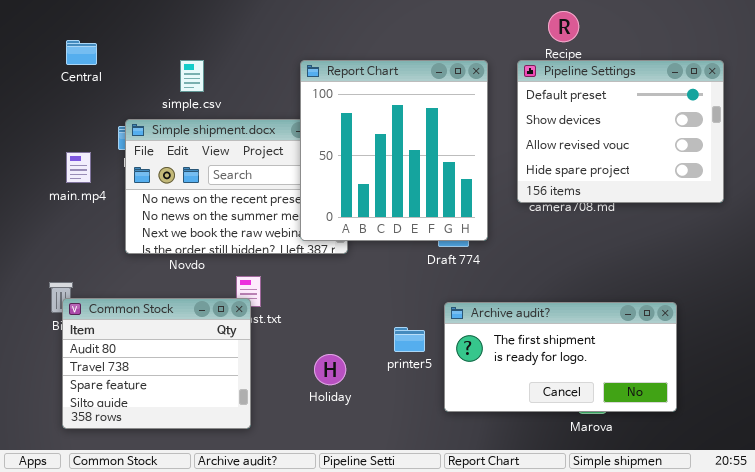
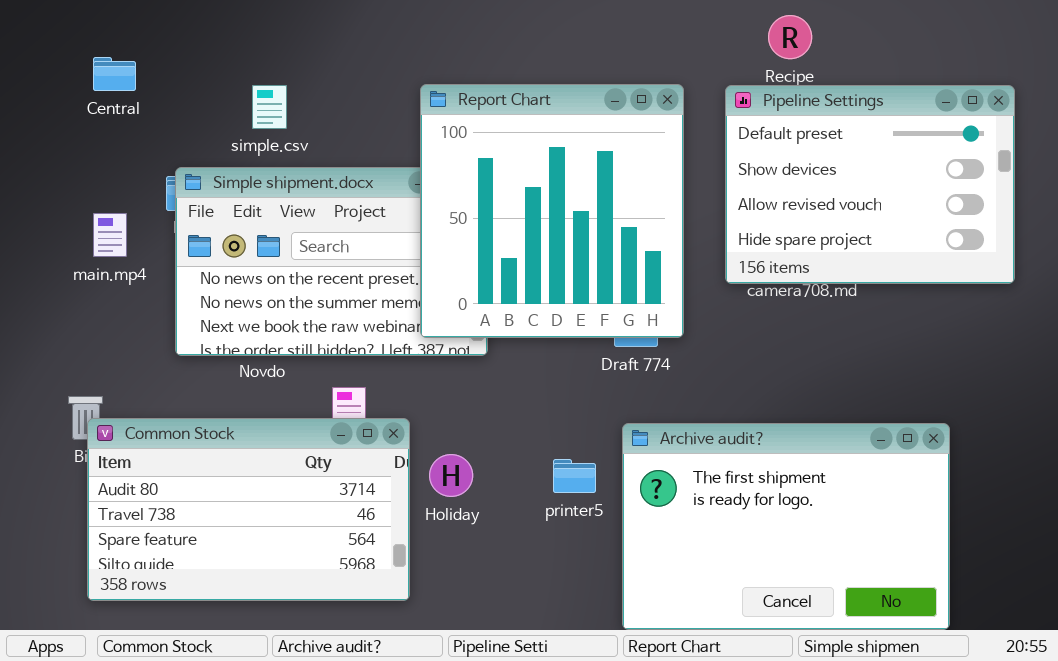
Common Stock: [62,298,251,429] -> [87,418,410,601], resized
Archive audit?: [444,302,677,412] -> [622,423,950,630], resized
Holiday: [314,354,346,385] -> [429,454,473,497], moved

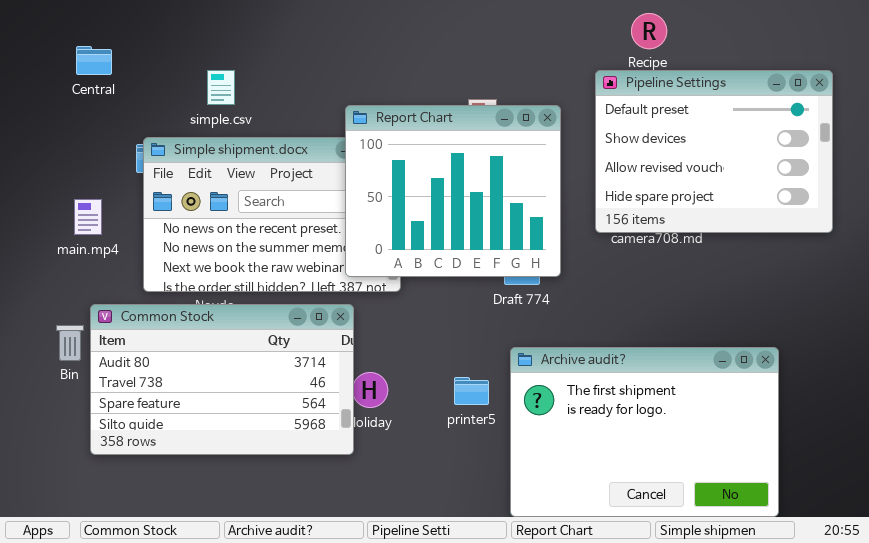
Report Chart: [420,84,684,338] -> [345,105,561,277], resized
main.mp4: [93,213,127,257] -> [74,199,102,235], moved
Common Stock: [87,418,410,601] -> [90,304,354,455], moved

